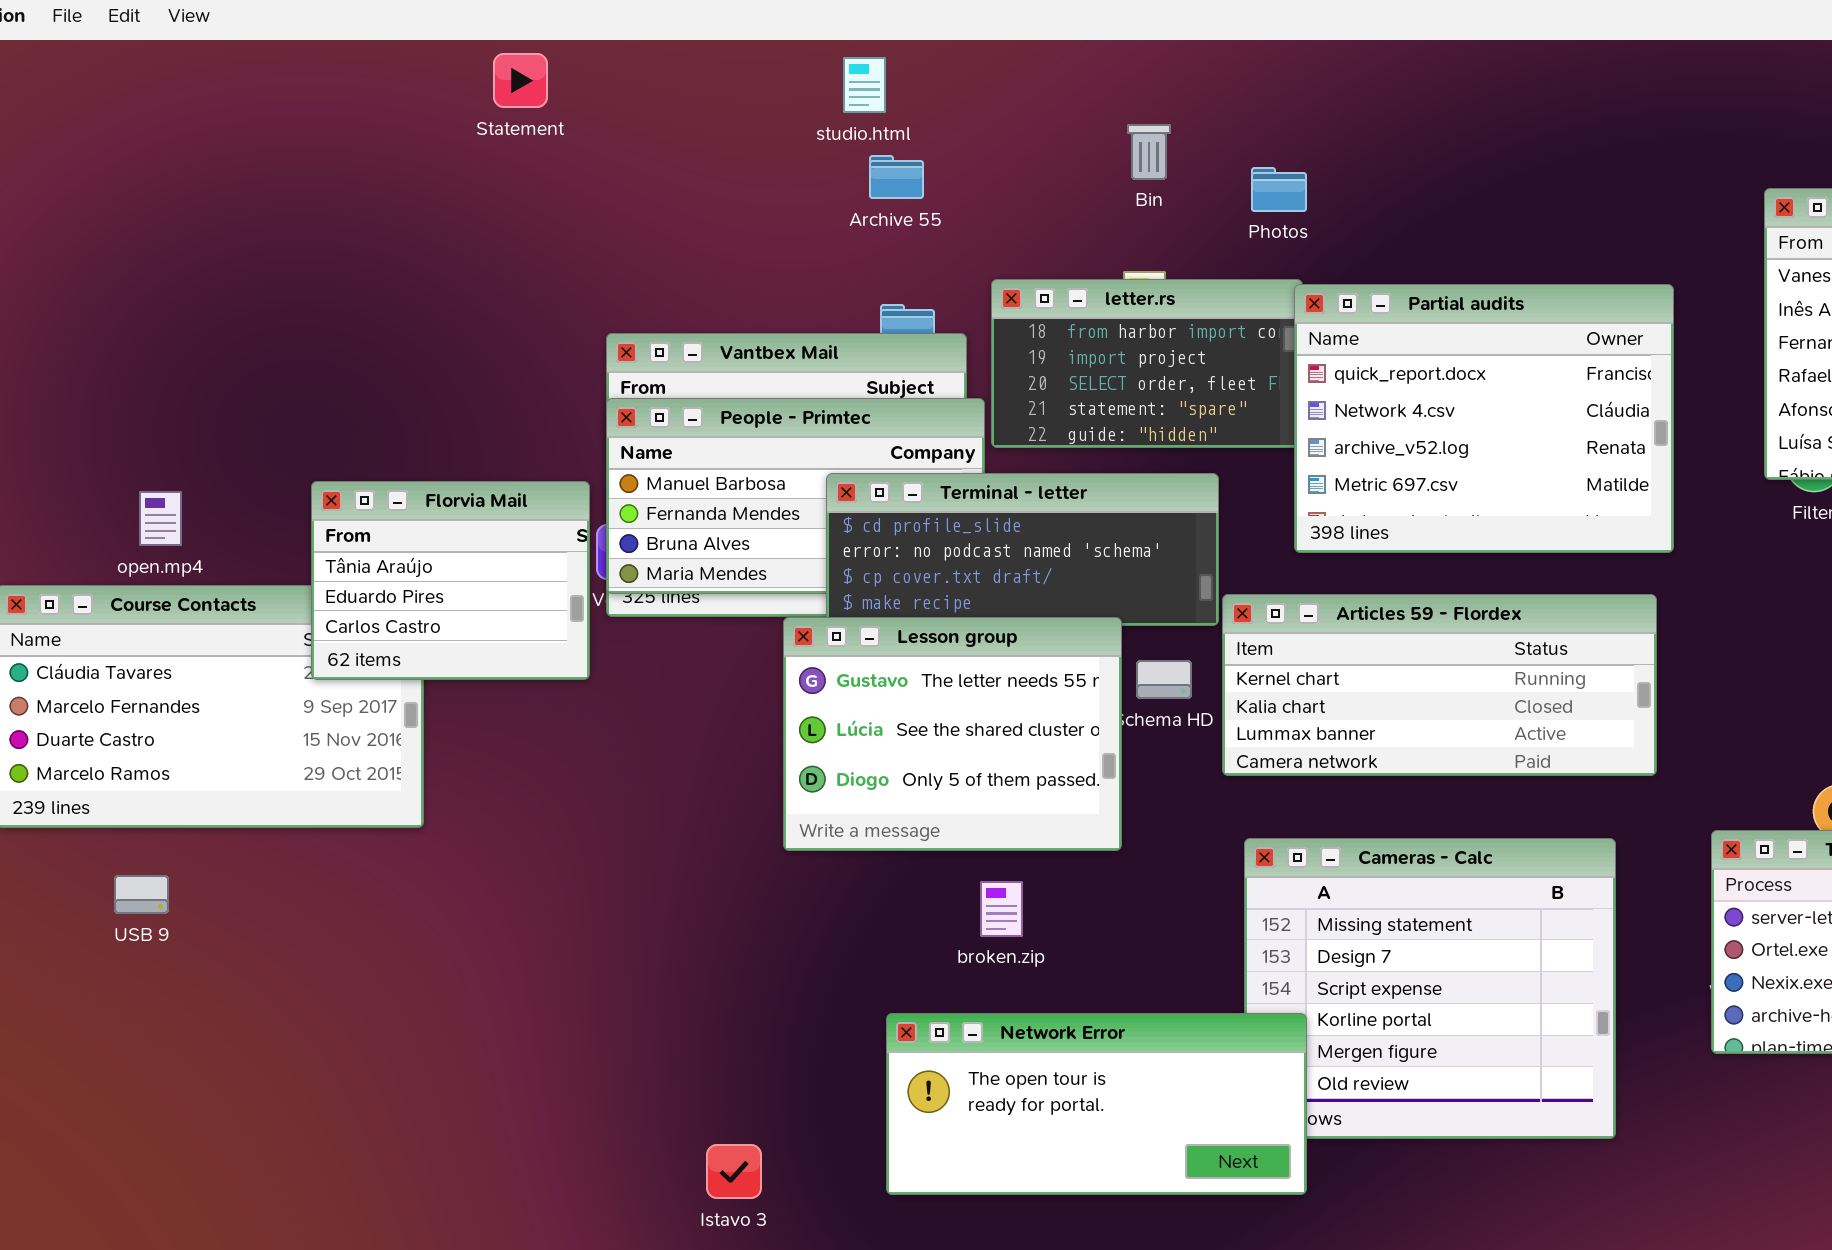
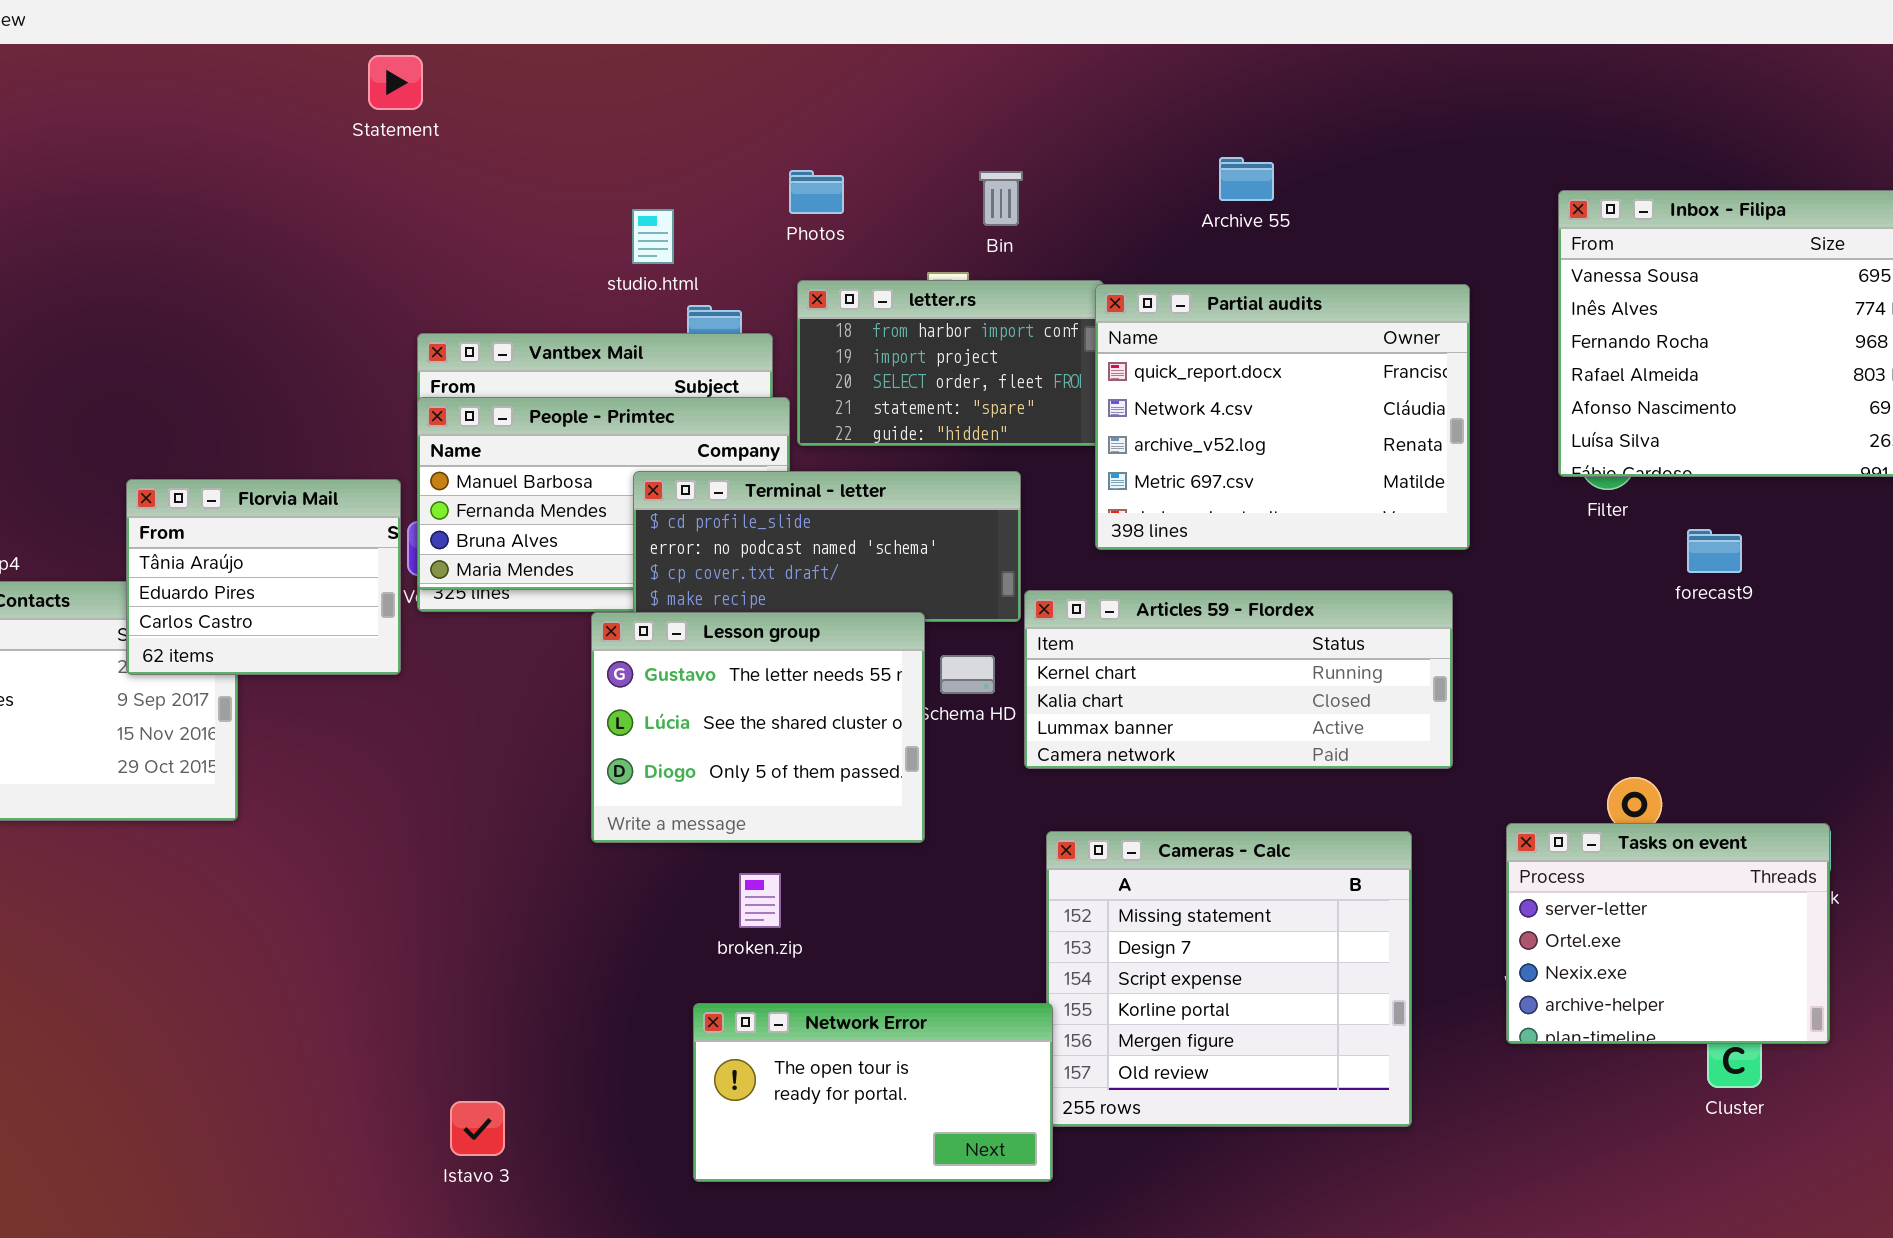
Statement: [493,53,548,108] -> [368,55,423,110], moved
studio.html: [843,57,886,113] -> [632,209,674,264], moved
Bin: [1127,124,1171,180] -> [979,171,1023,226], moved
Archive 55: [869,155,924,199] -> [1219,157,1274,201], moved
Photos: [1251,167,1307,212] -> [789,170,844,214], moved
broken.zip: [980,881,1023,937] -> [739,873,781,928], moved
Network Error: [886,1013,1307,1195] -> [693,1003,1053,1182], resized
Istavo 3: [706,1144,762,1199] -> [450,1101,505,1156], moved

